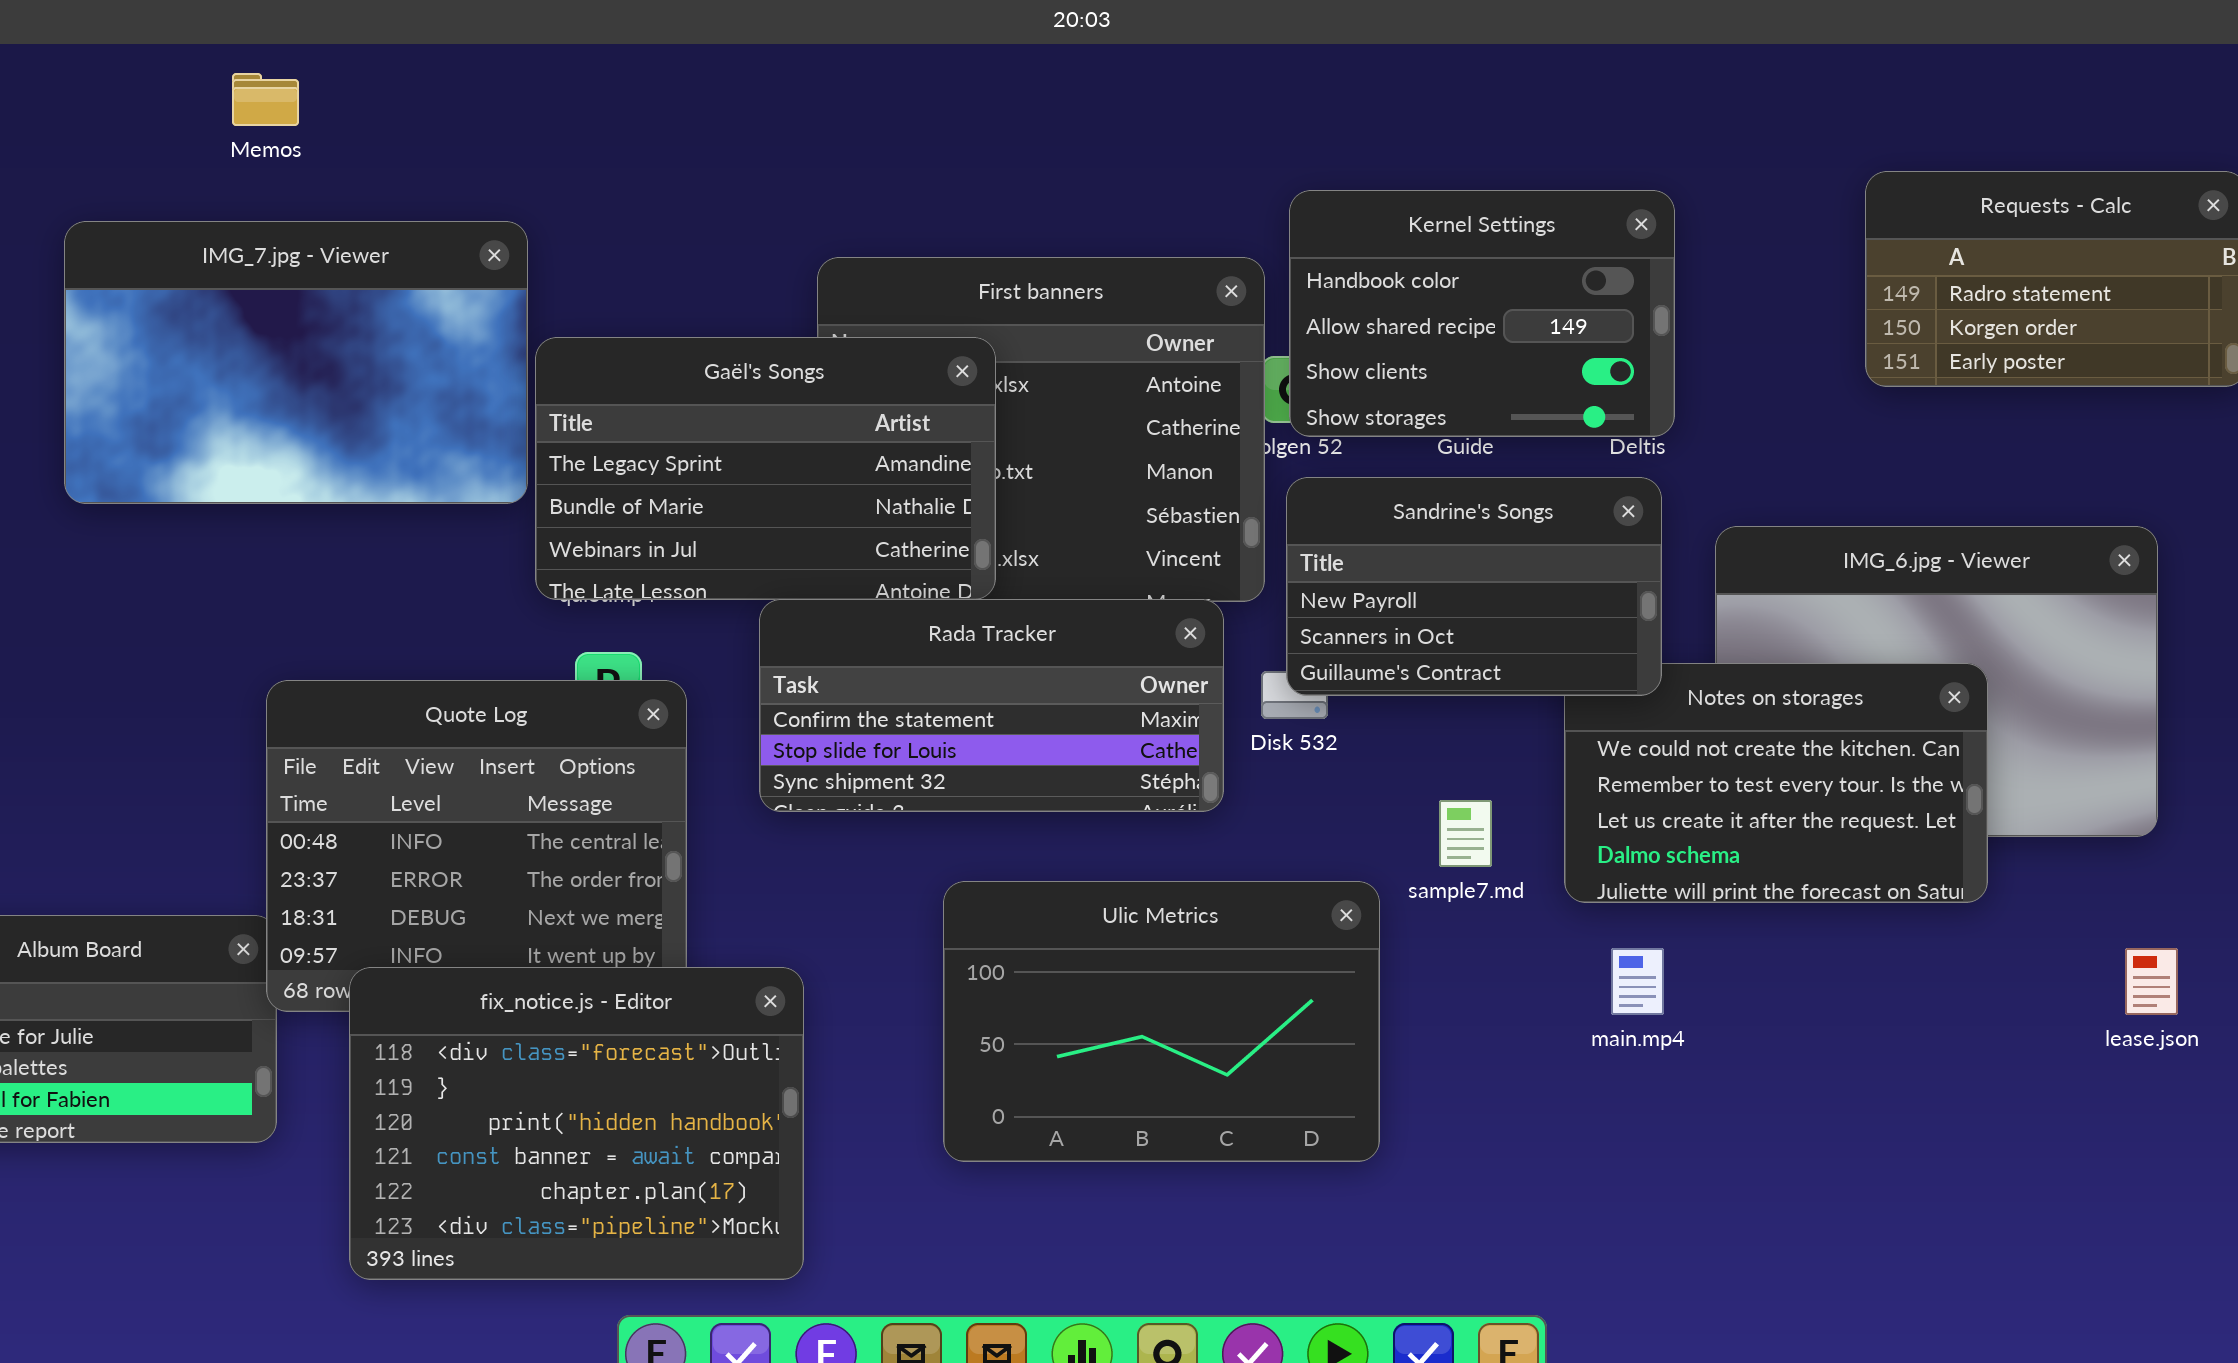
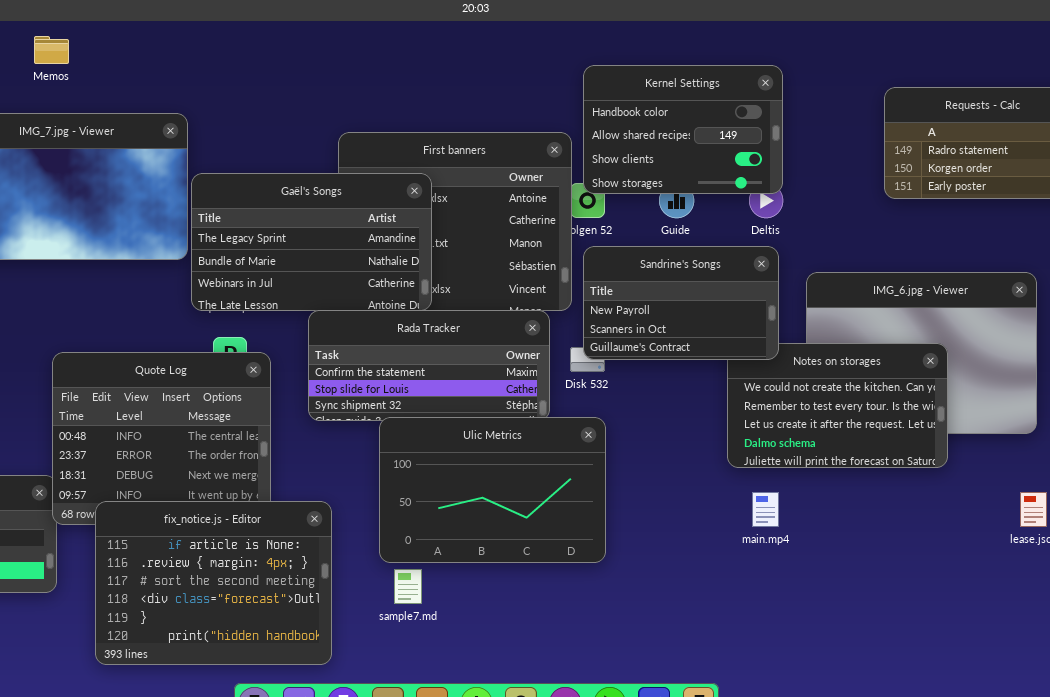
Kernel Settings: [1289,190,1675,437] -> [583,65,783,194], moved
sample7.md: [1439,800,1492,867] -> [394,569,422,604], moved
Ulic Metrics: [943,881,1380,1162] -> [379,417,606,563], moved
fix_notice.js - Editor: [349,967,804,1280] -> [95,501,332,665], scrolled up 3 rows

